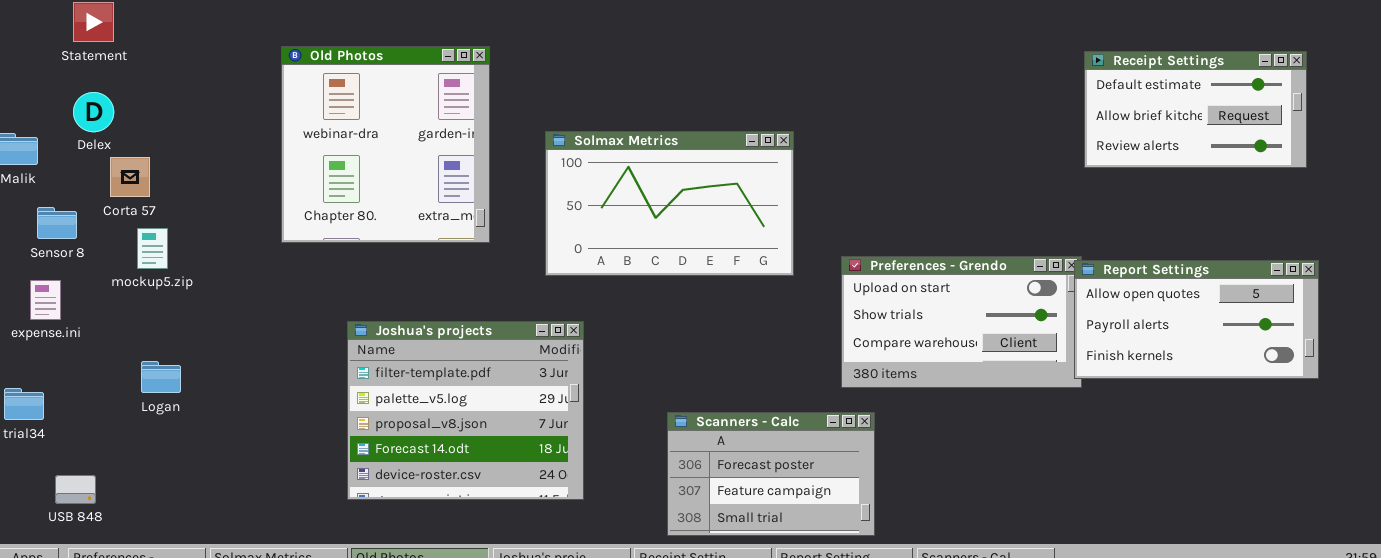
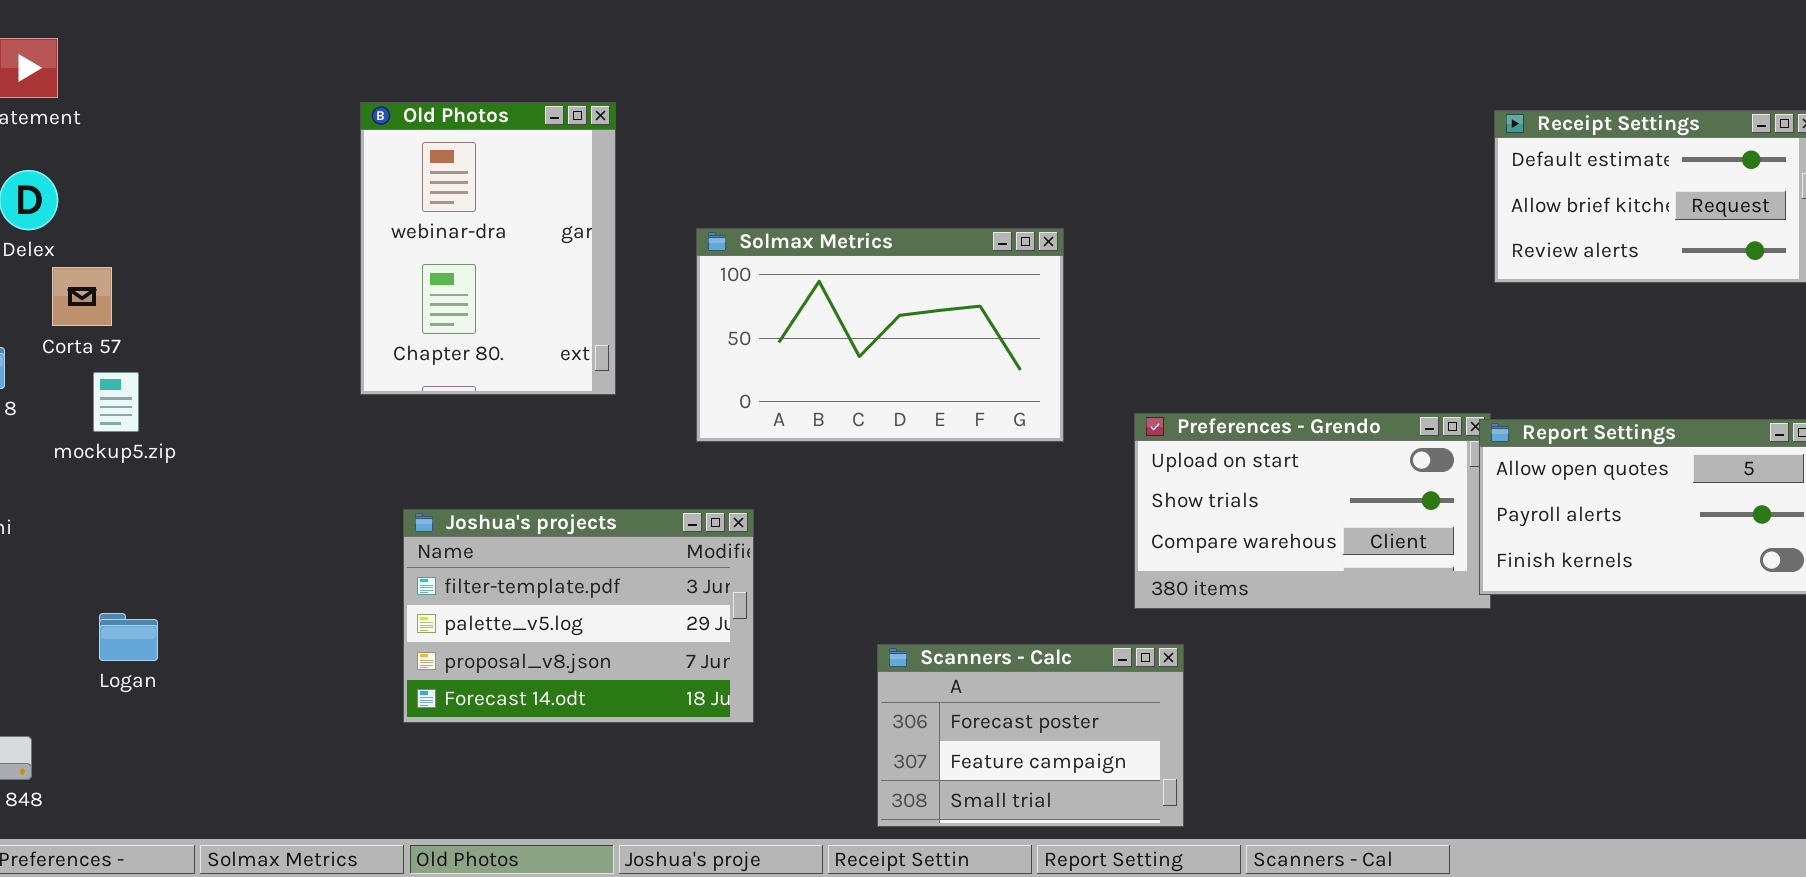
Old Photos: [281,46,490,243] -> [360,102,616,395], resized
Joshua's projects: [347,321,584,500] -> [403,509,754,723], resized
Logan: [141,361,181,393] -> [99,613,158,661], moved

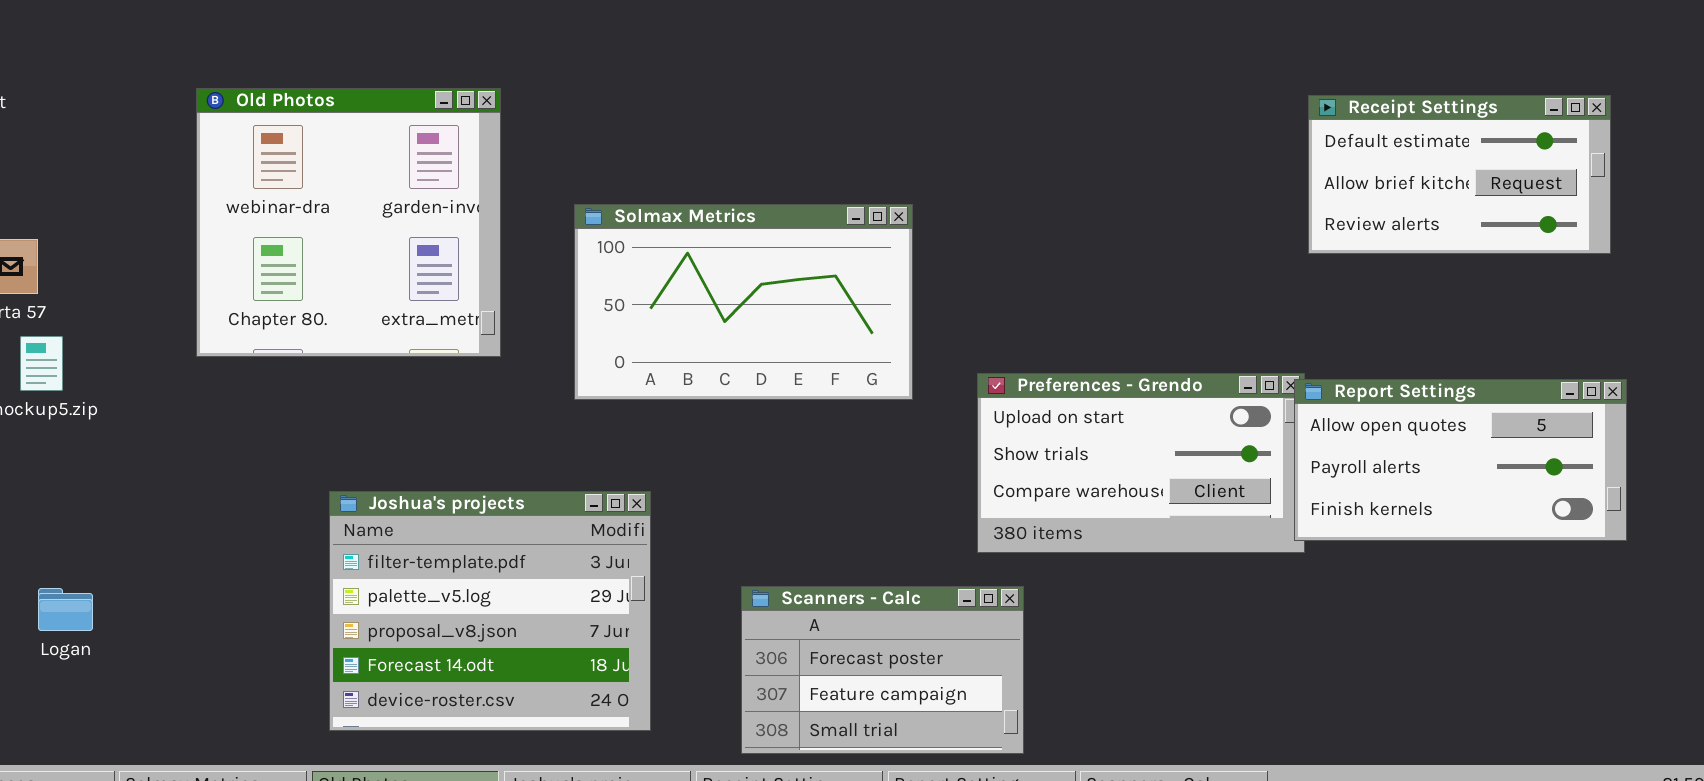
Old Photos: [360,102,616,395] -> [196,88,501,357], resized
Joshua's projects: [403,509,754,723] -> [329,491,651,731], moved, resized
Logan: [99,613,158,661] -> [38,588,93,631], moved

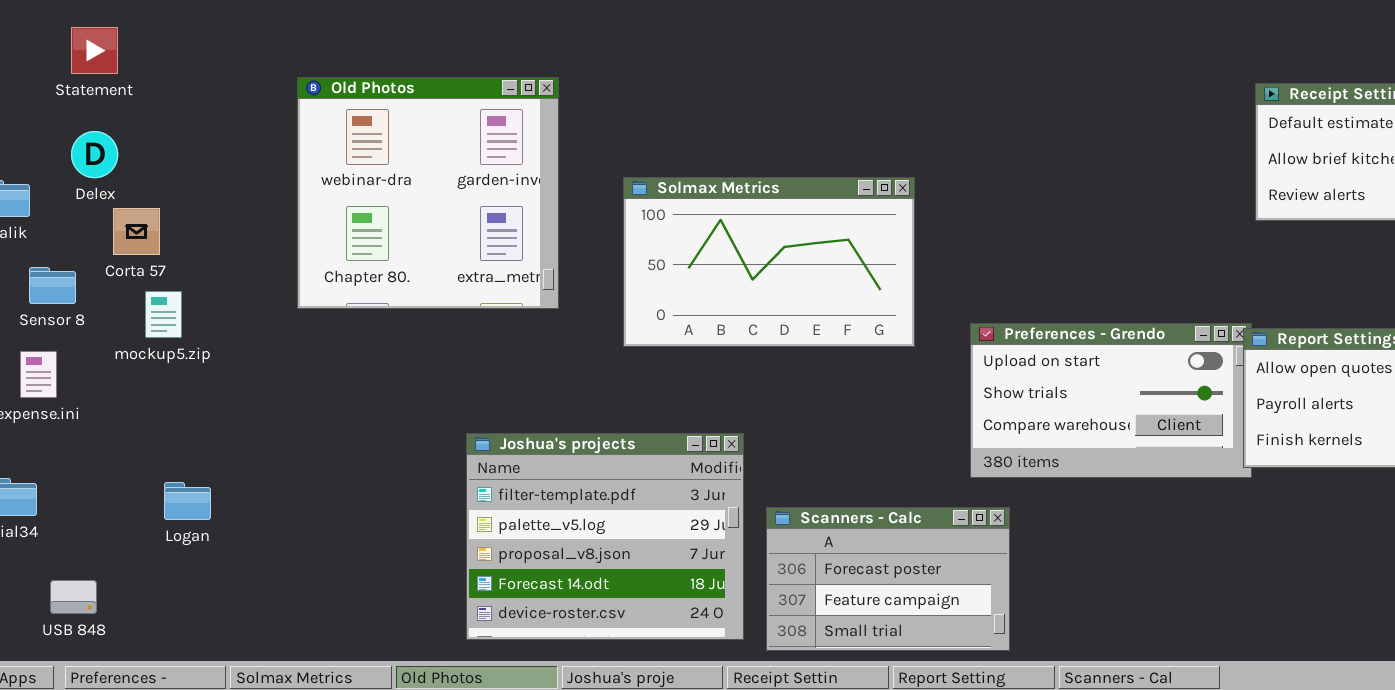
Joshua's projects: [329,491,651,731] -> [466,433,744,640], moved
Logan: [38,588,93,631] -> [164,482,211,520], moved

